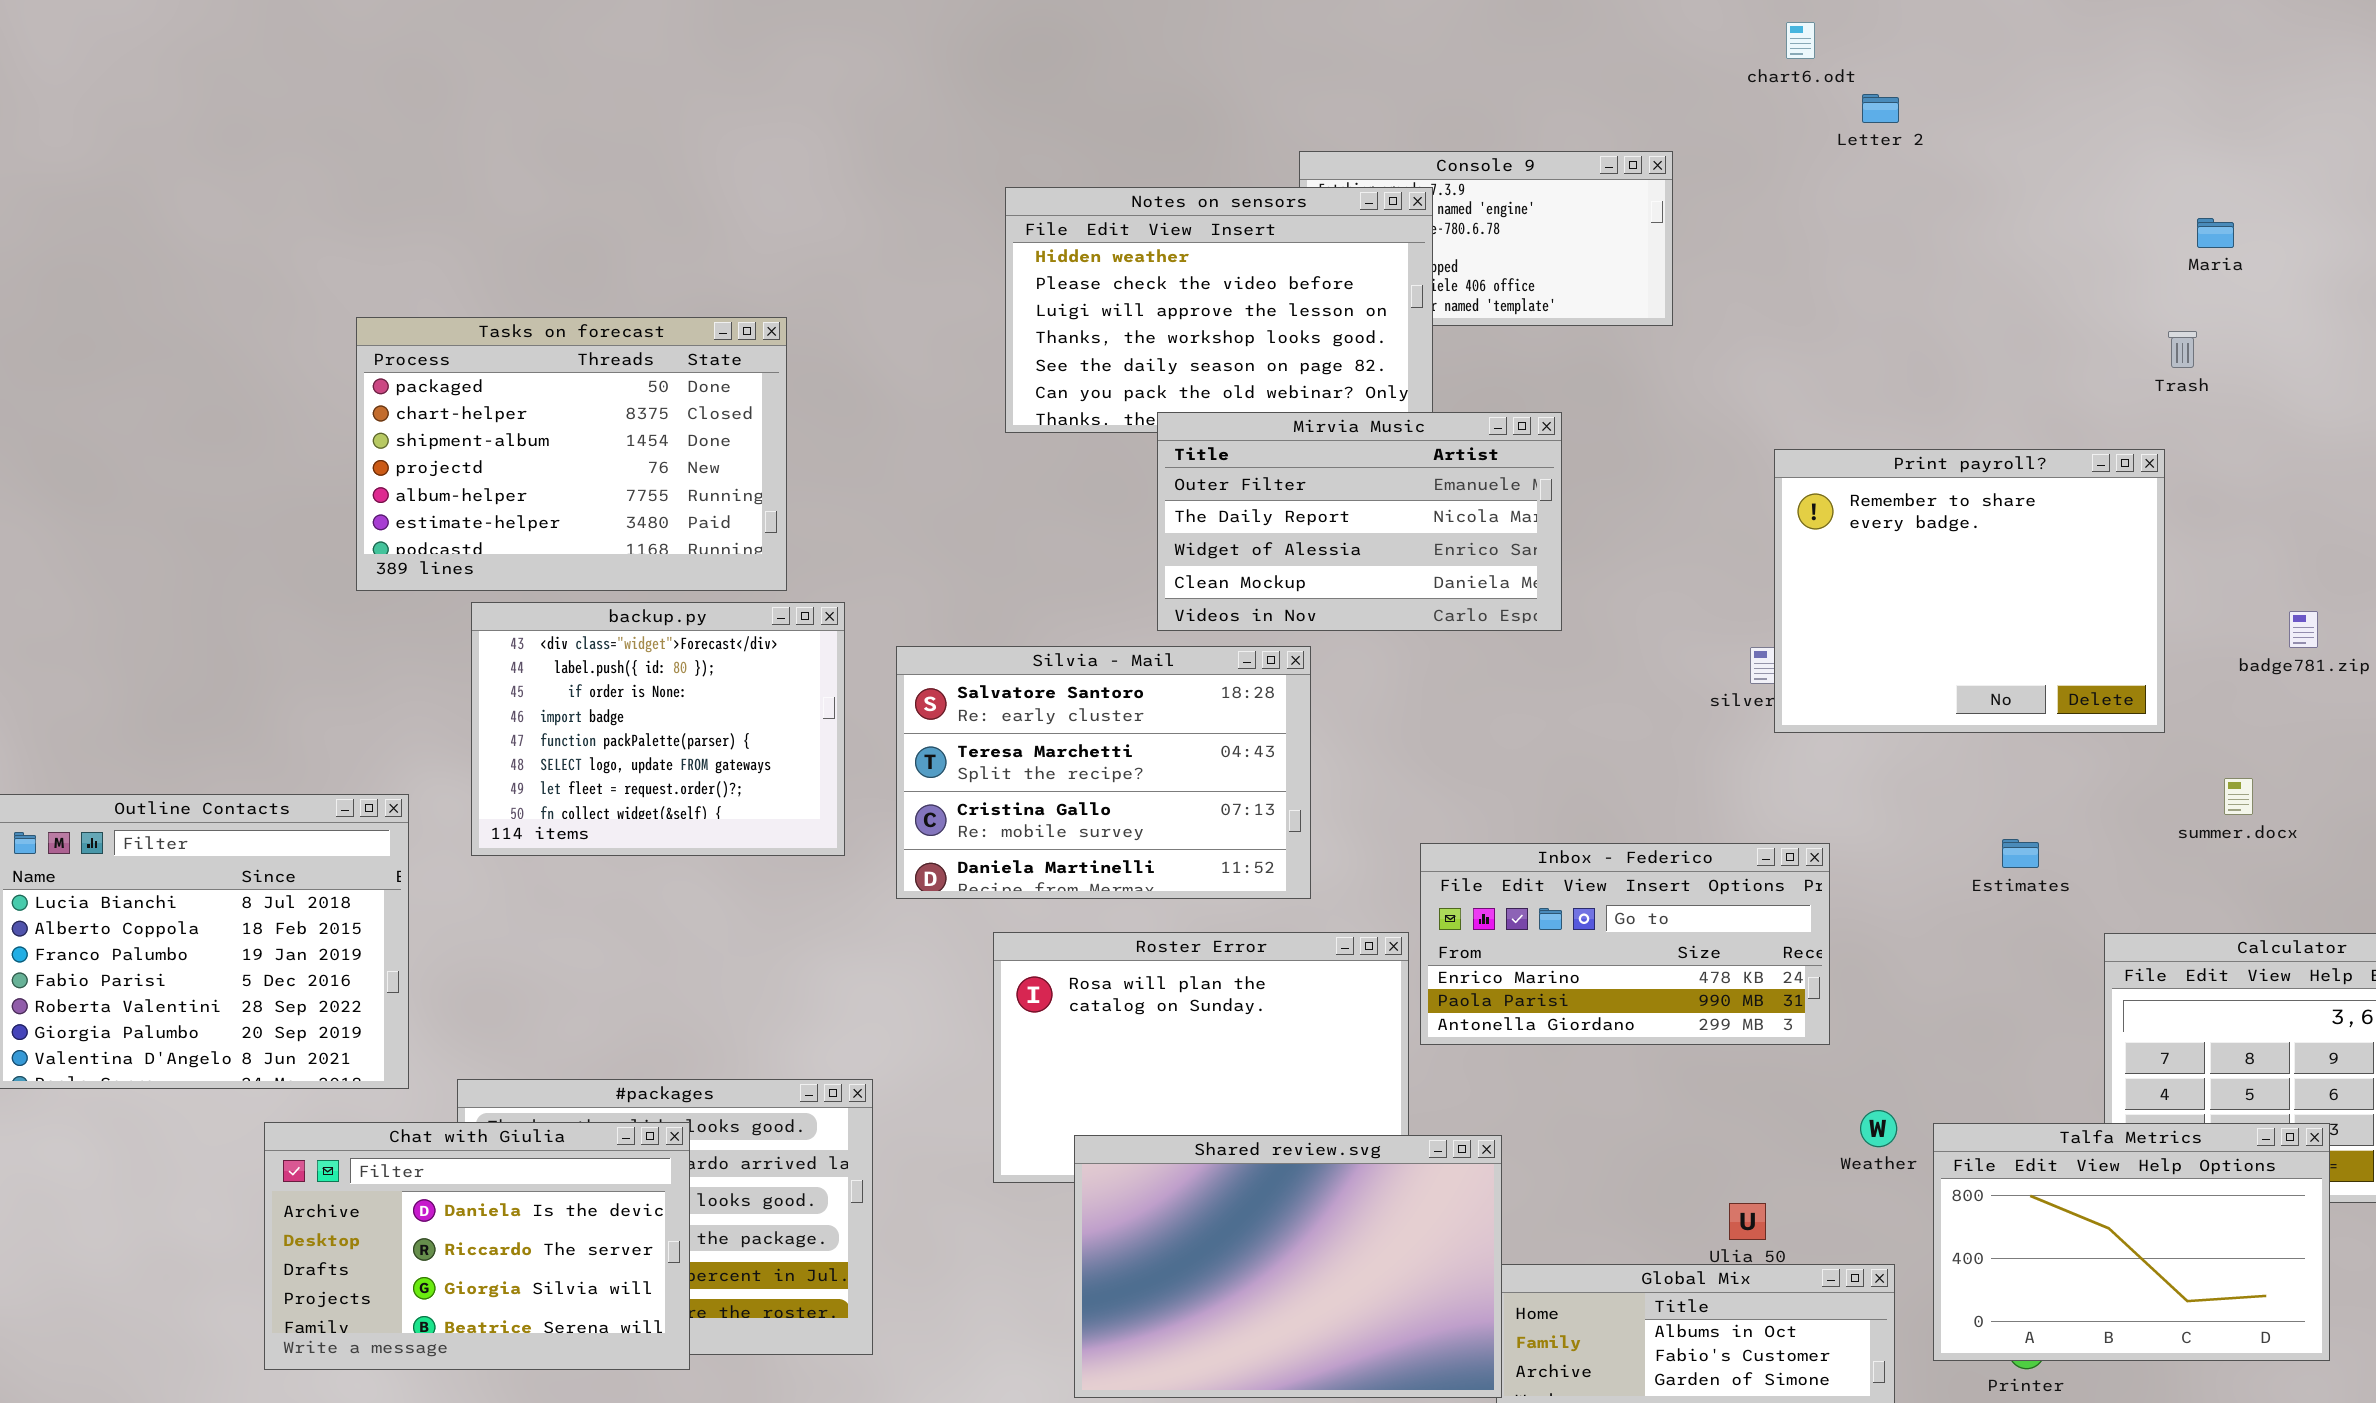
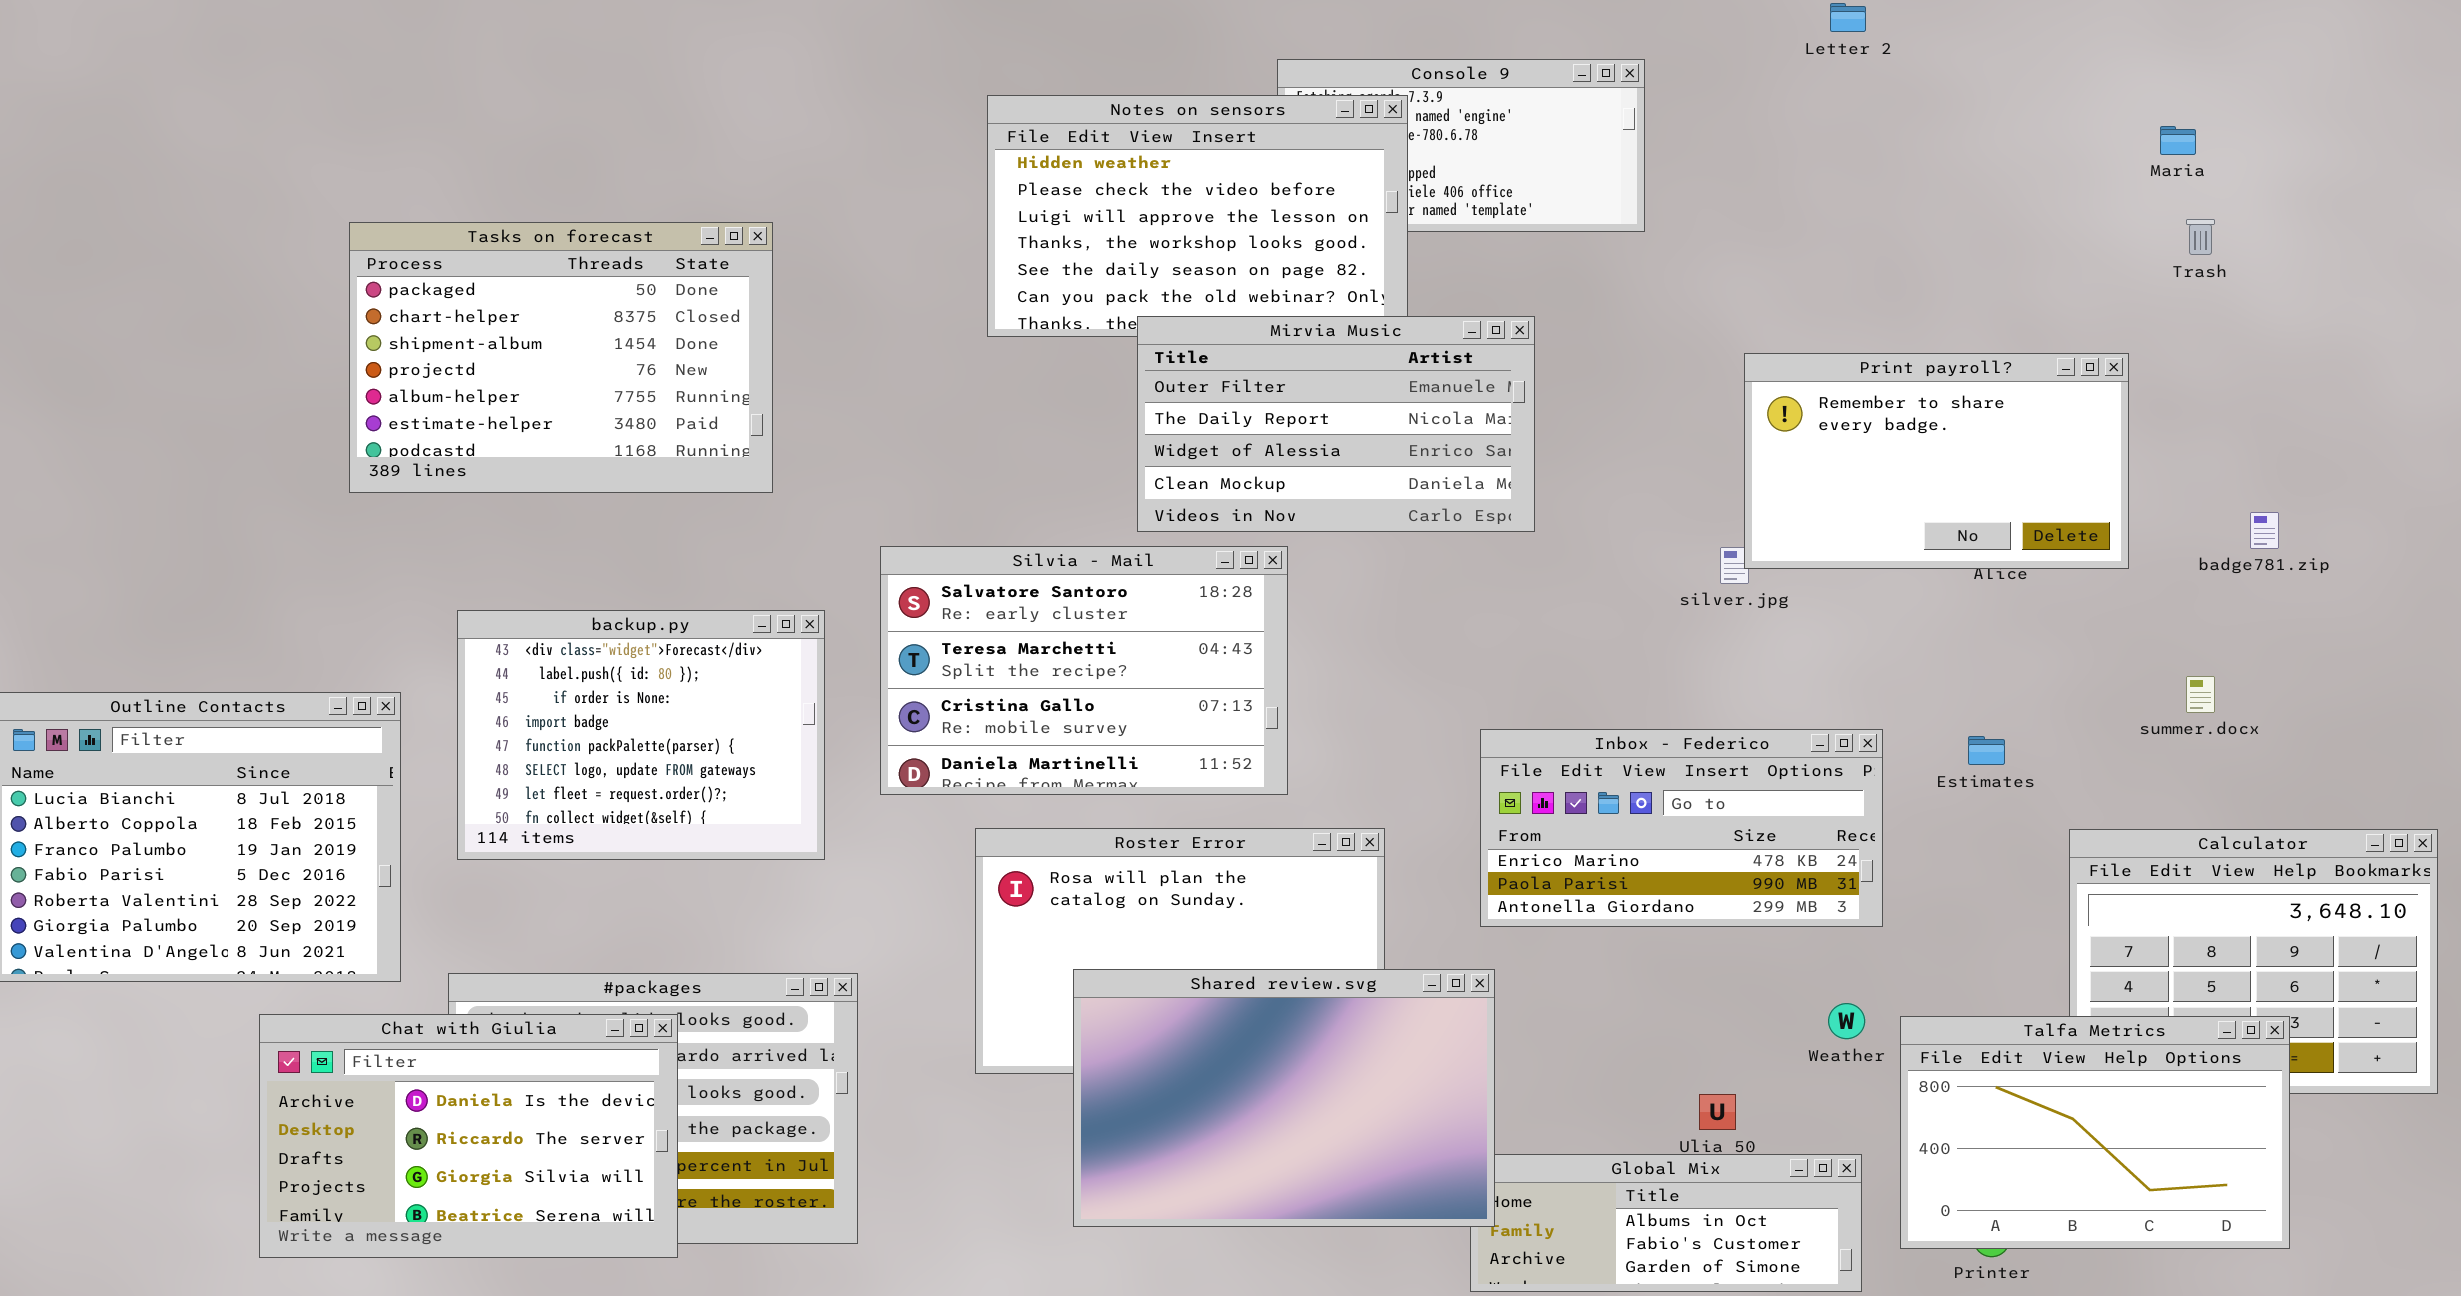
Trash: [2168,331,2197,368] -> [2186,219,2215,255], moved
Print payroll?: [1774,449,2165,733] -> [1744,353,2129,569], resized
backup.py: [471,602,845,856] -> [457,610,825,860], moved
Inbox - Federico: [1420,843,1830,1045] -> [1480,729,1883,927], moved
Shared review.svg: [1074,1135,1502,1398] -> [1073,969,1495,1227], moved

